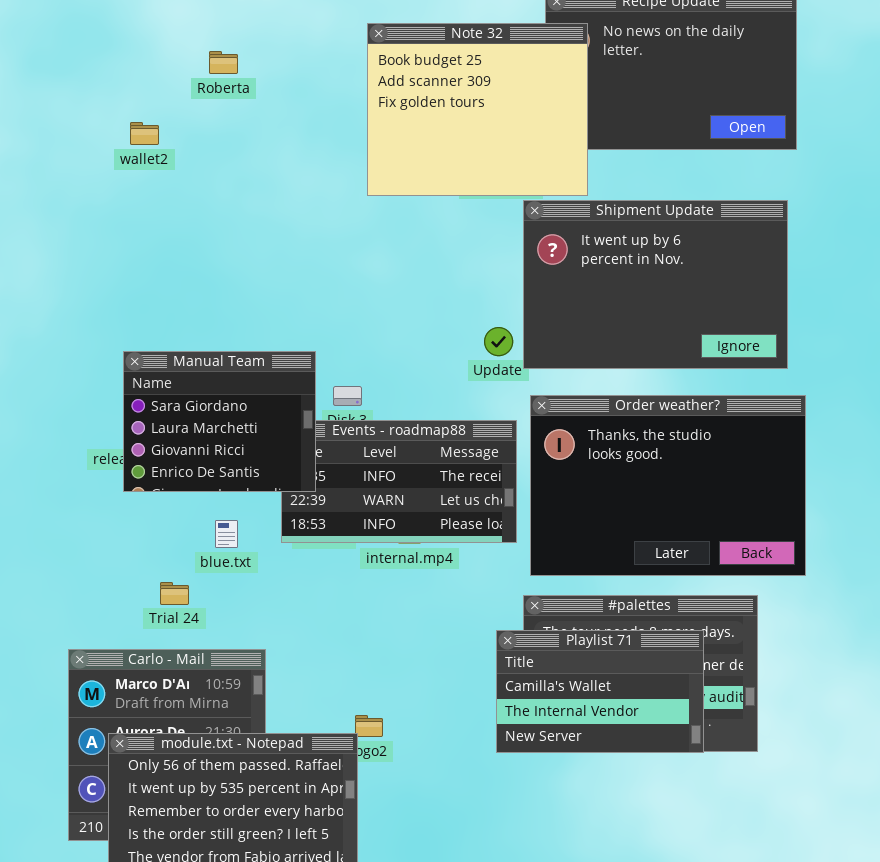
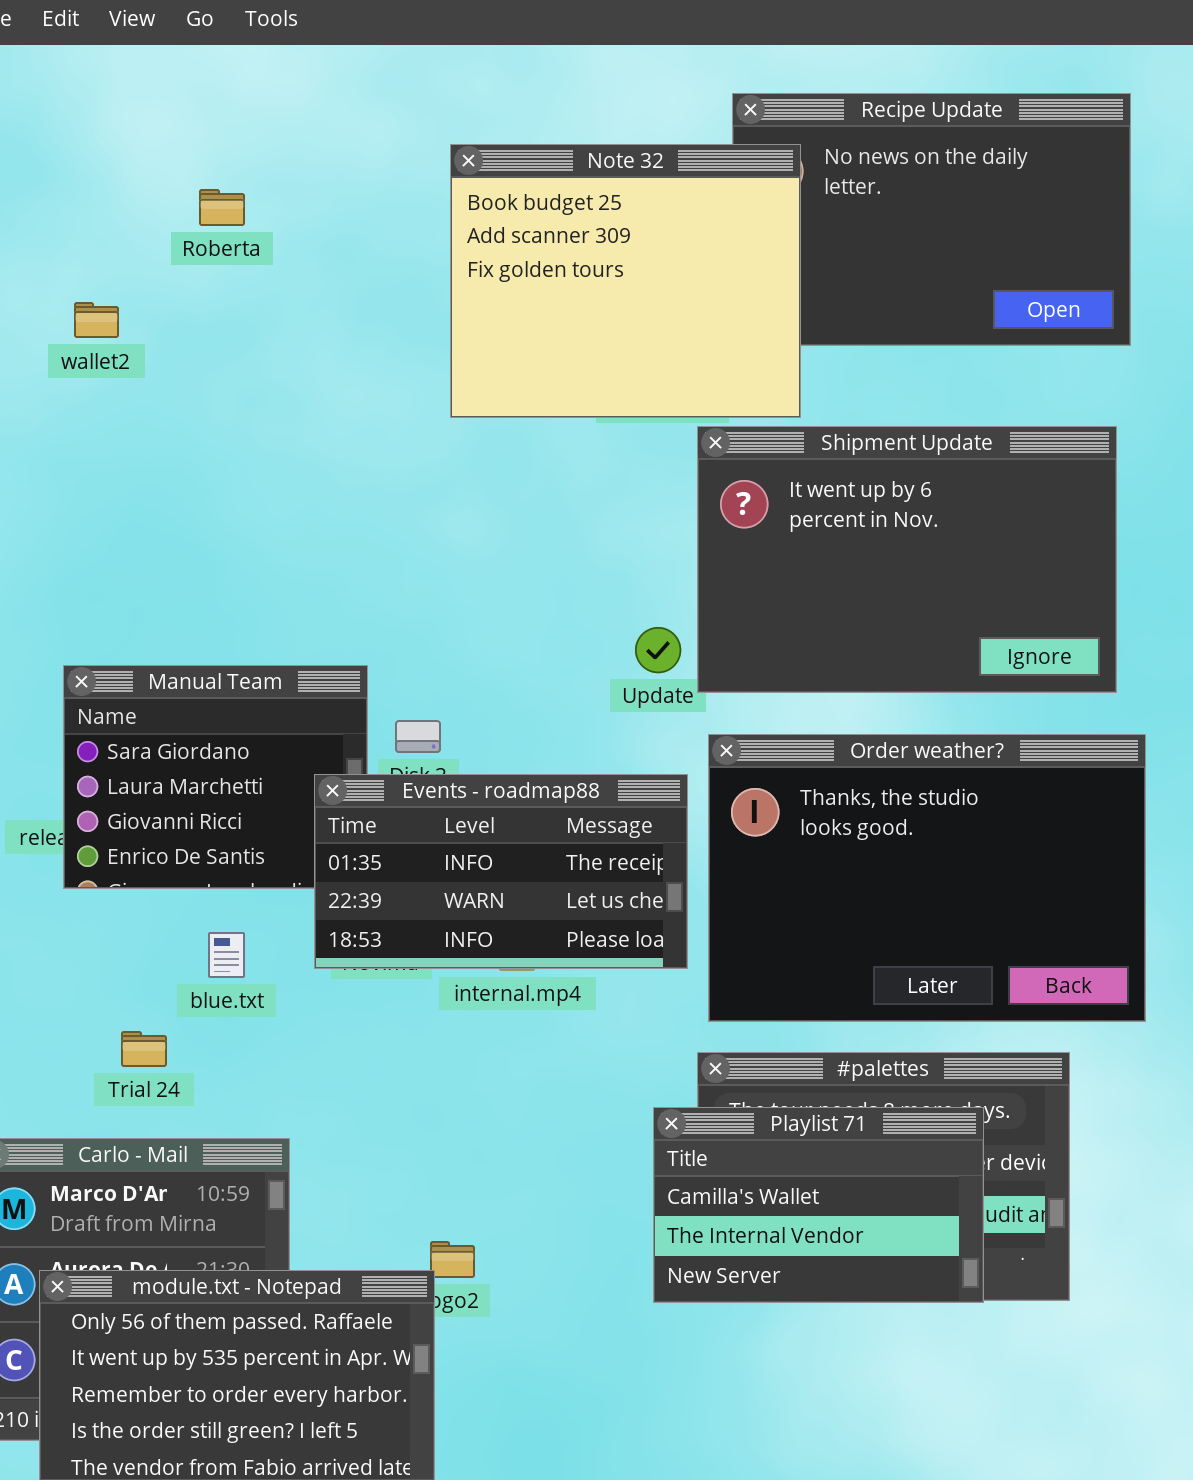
Events - roadmap88: [281,420,517,543] -> [314,774,688,969], raised

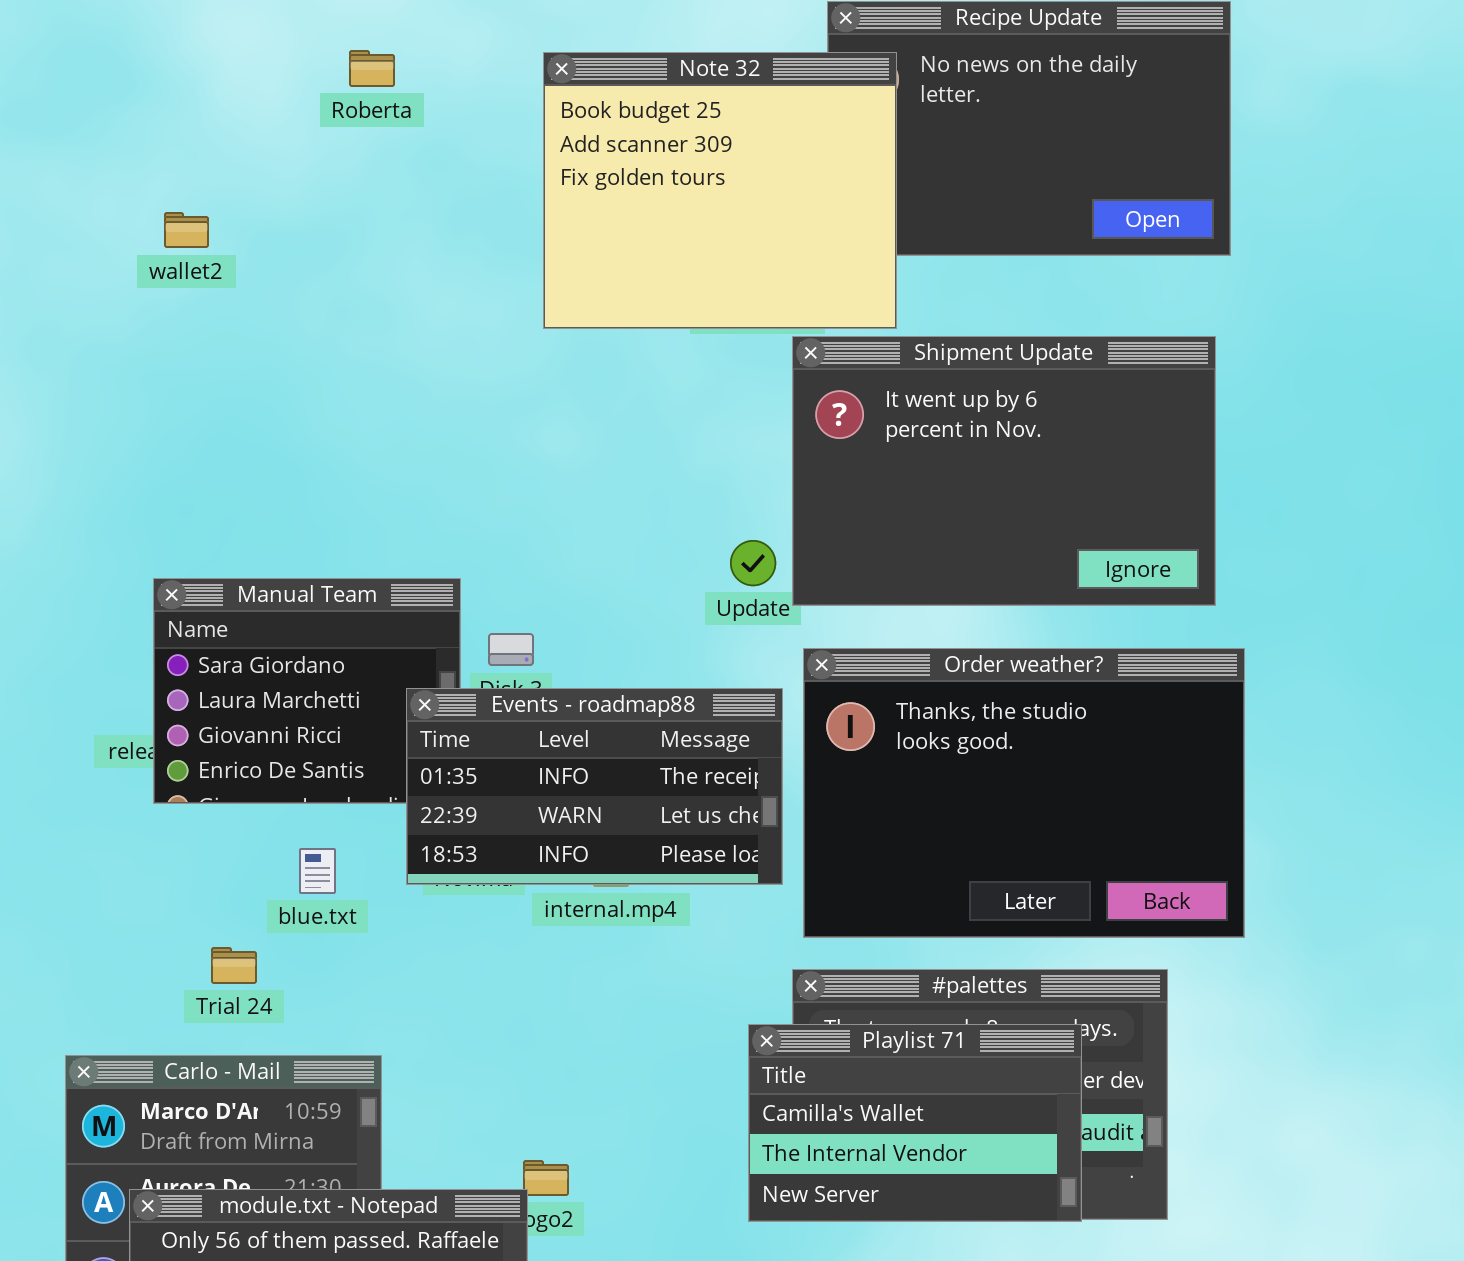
Roberta: [199,189,245,226] -> [349,50,395,87], moved

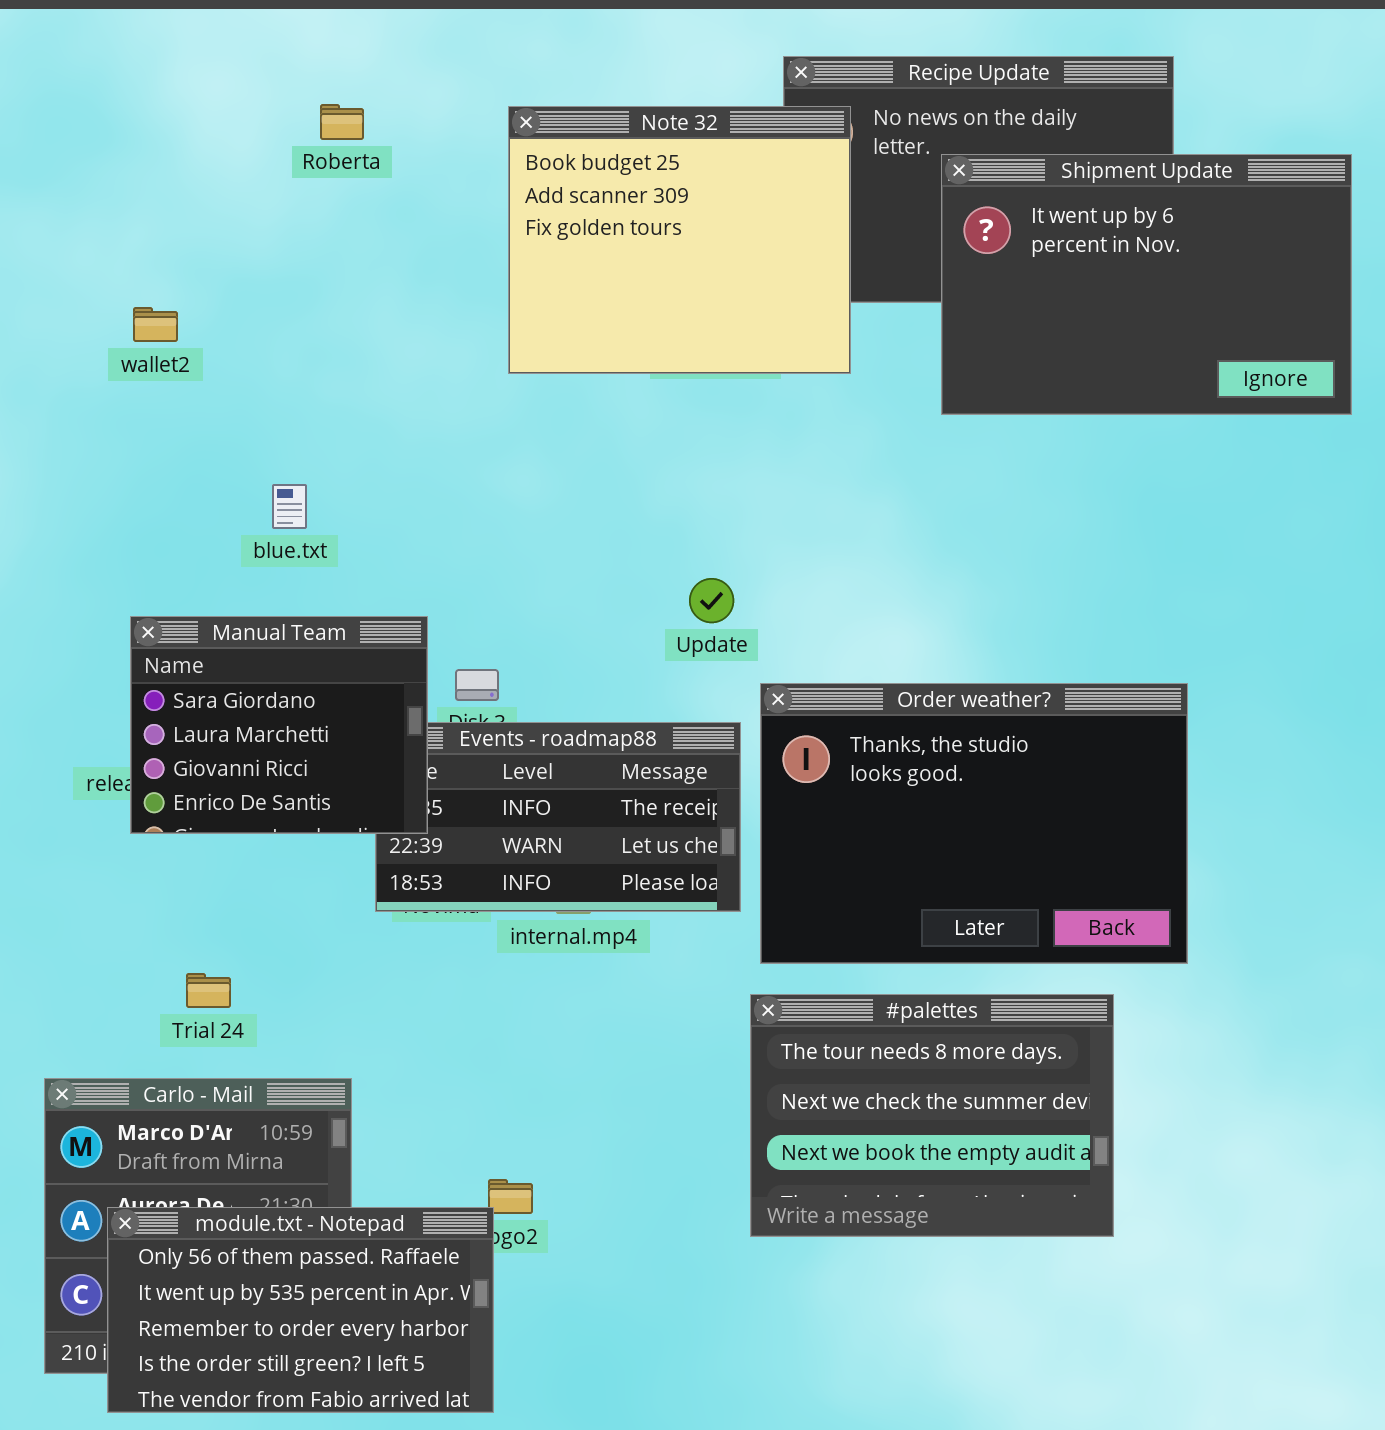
wallet2: [164,212,209,248] -> [133,307,178,342], moved
Shipment Update: [792,336,1216,606] -> [941,154,1352,415], moved
Manual Team: [153,578,461,804] -> [130,616,428,834], raised
blue.txt: [299,848,336,894] -> [272,484,307,529], moved
Playlist 71: [748,1024,1082,1222] -> none, closed

